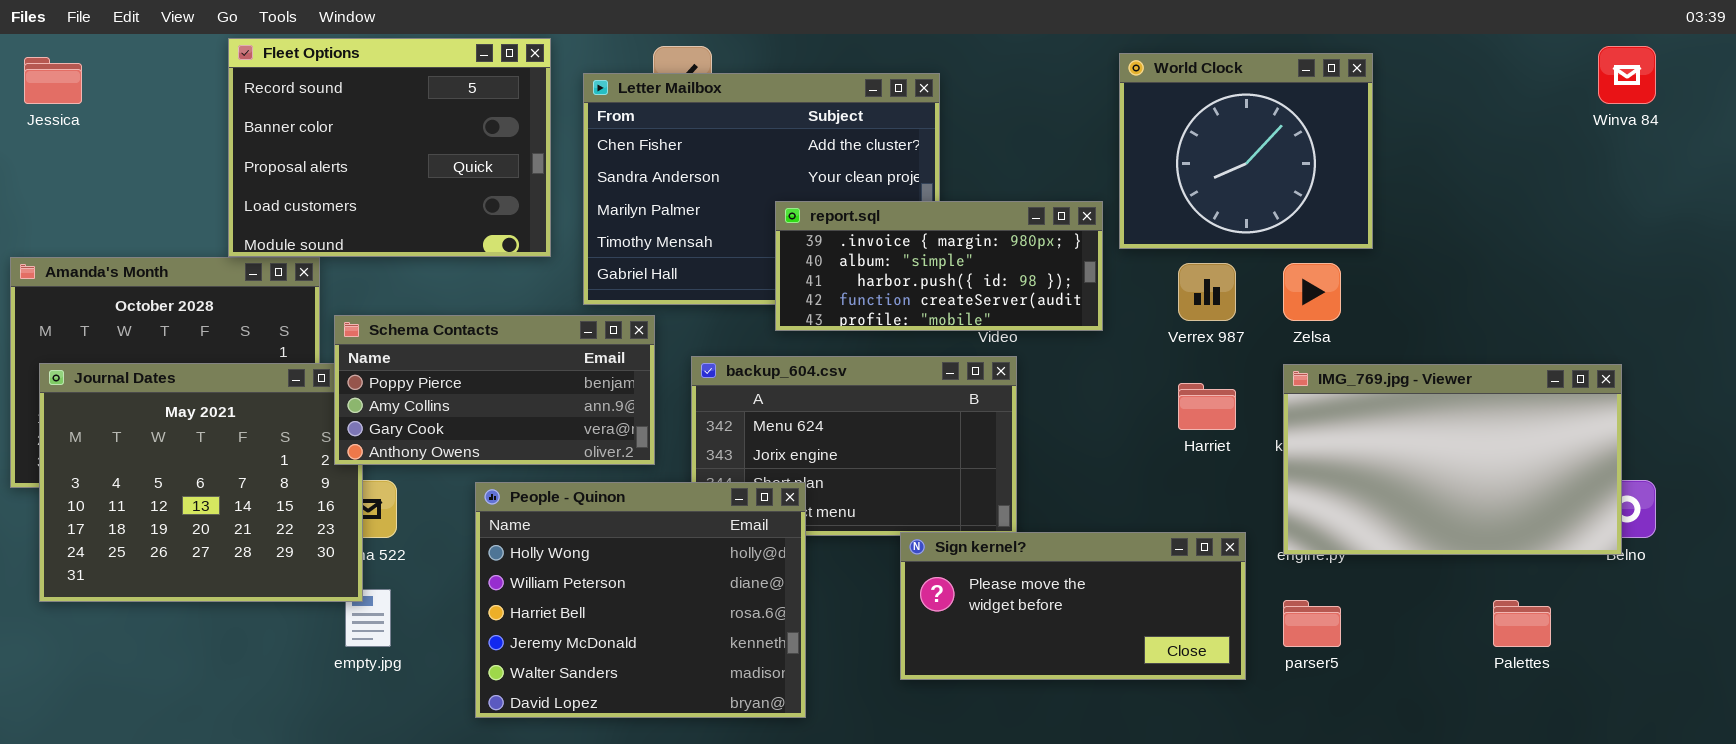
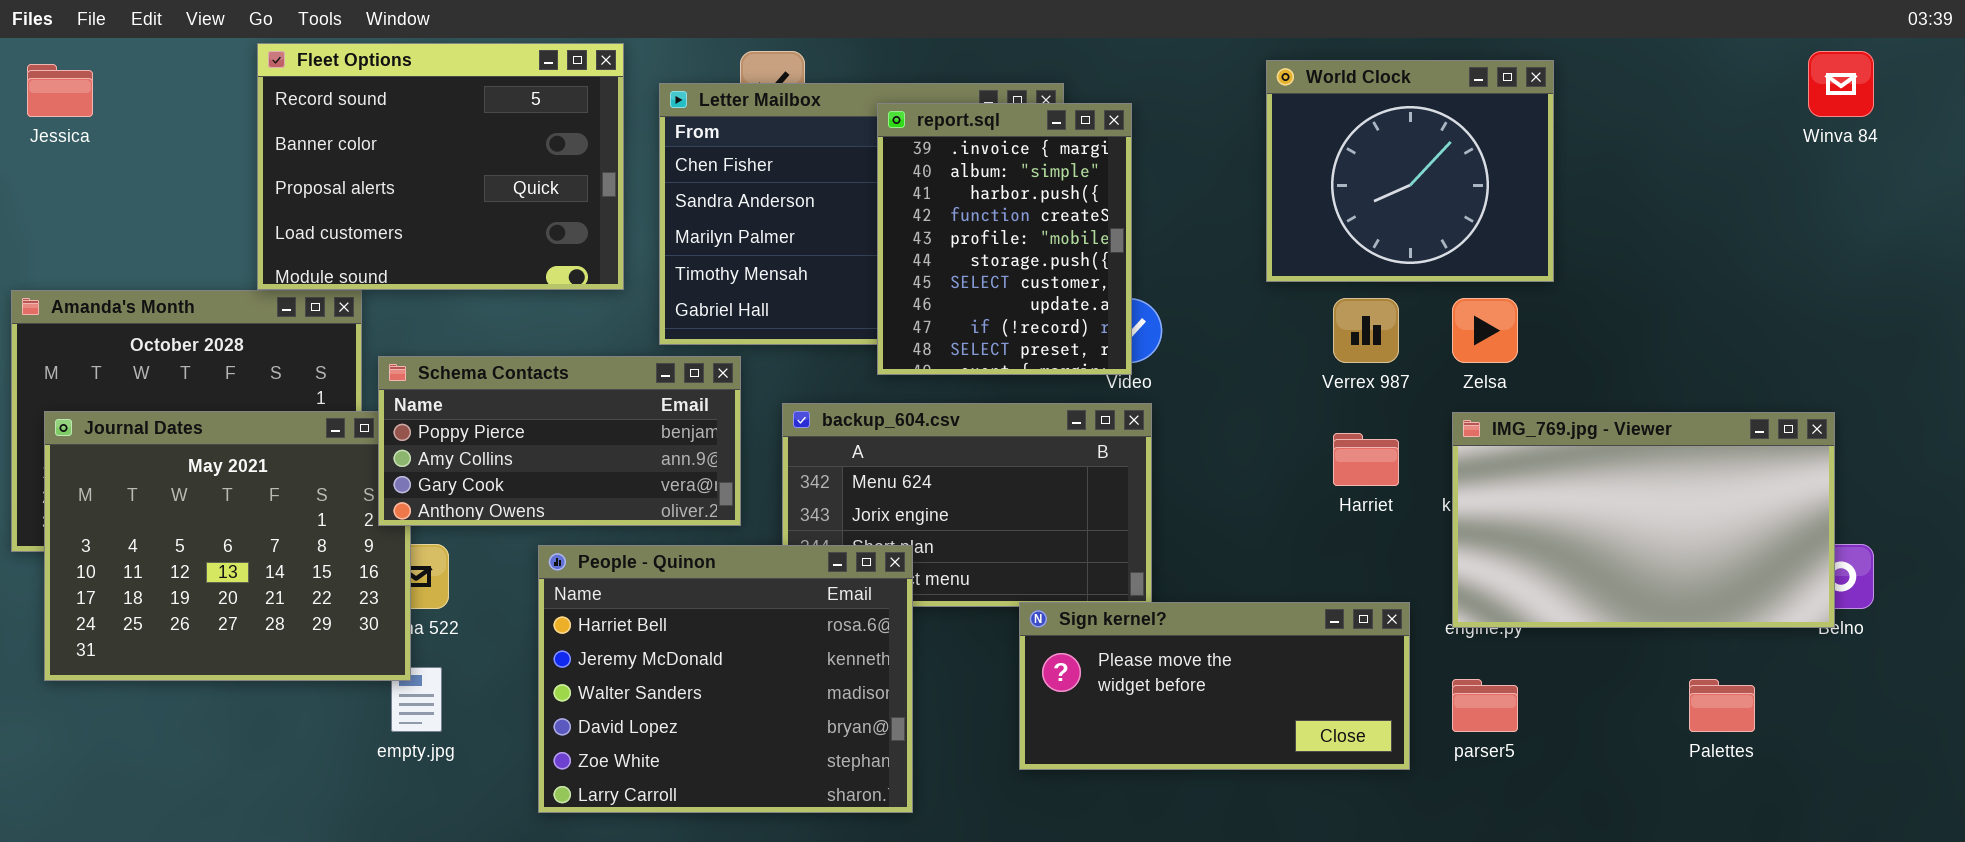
report.sql: [775,201,1103,331] -> [877,103,1132,375], resized
People - Quinon: [475,482,806,718] -> [538,545,913,813], scrolled down 2 rows

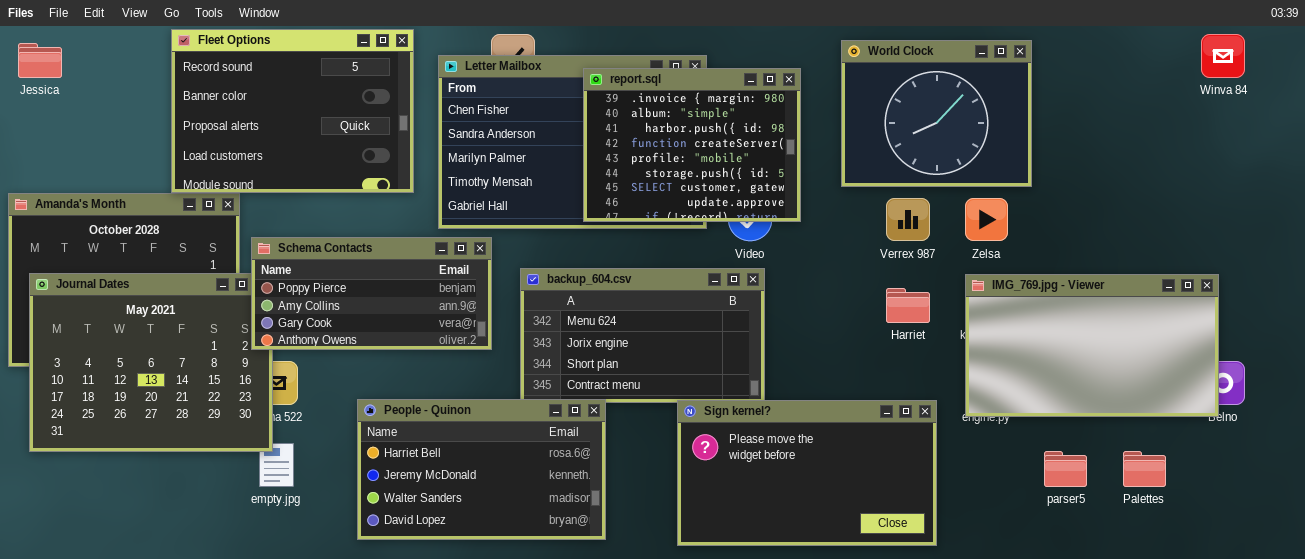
report.sql: [877,103,1132,375] -> [583,68,801,222], resized
People - Quinon: [538,545,913,813] -> [357,399,606,540], resized
Sign kernel?: [1019,602,1410,770] -> [677,400,937,546], resized
parser5: [1452,679,1518,732] -> [1044,451,1087,487], moved

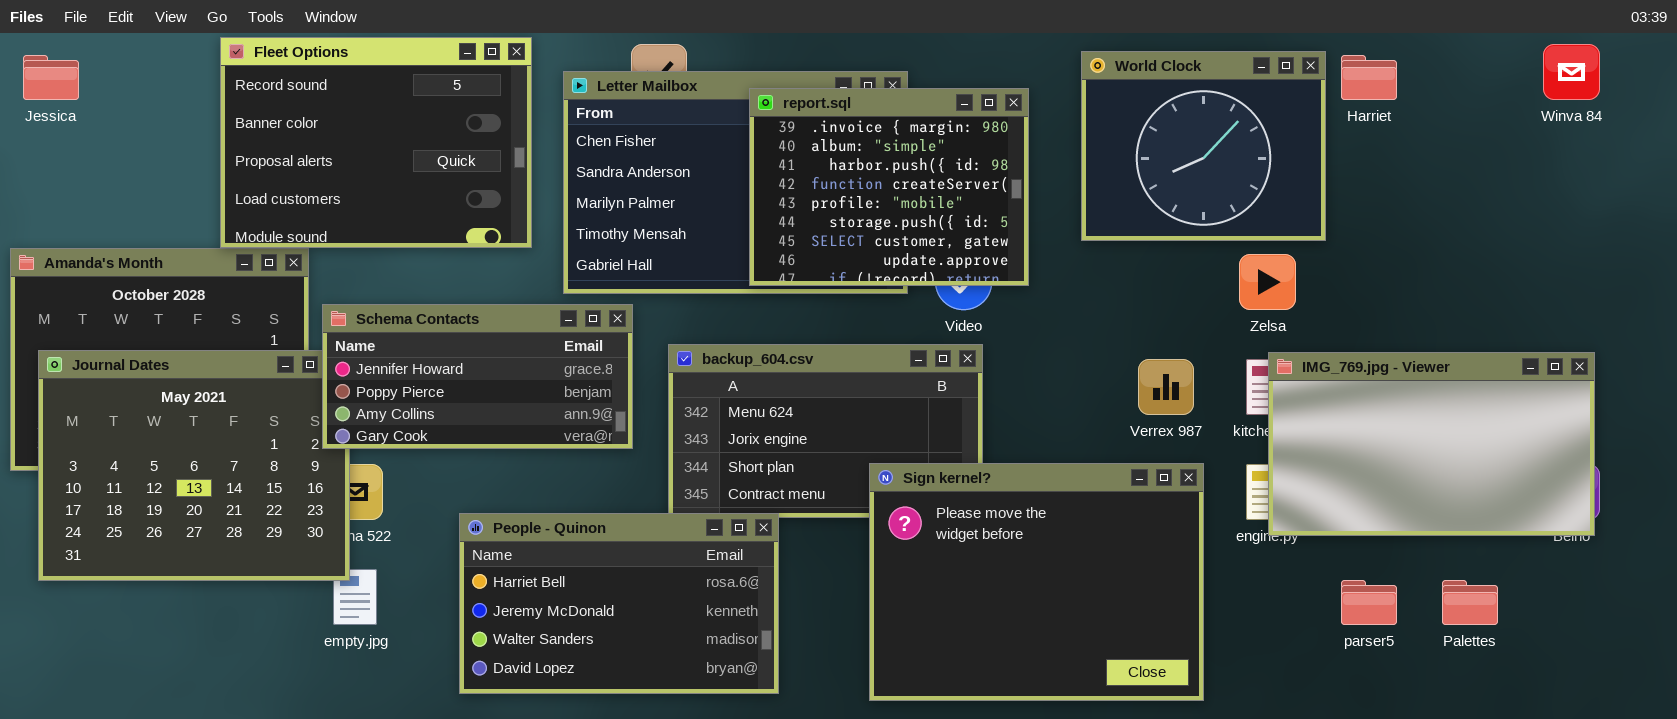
Verrex 987: [886,198,930,241] -> [1138,359,1194,415], moved
Schema Contacts: [251,237,492,350] -> [322,304,633,449], scrolled up 1 row
IMG_769.jpg - Viewer: [965,274,1219,417] -> [1268,352,1595,536], moved
Harriet: [886,288,930,323] -> [1341,55,1397,100], moved
Sign kernel?: [677,400,937,546] -> [869,463,1204,701], resized

